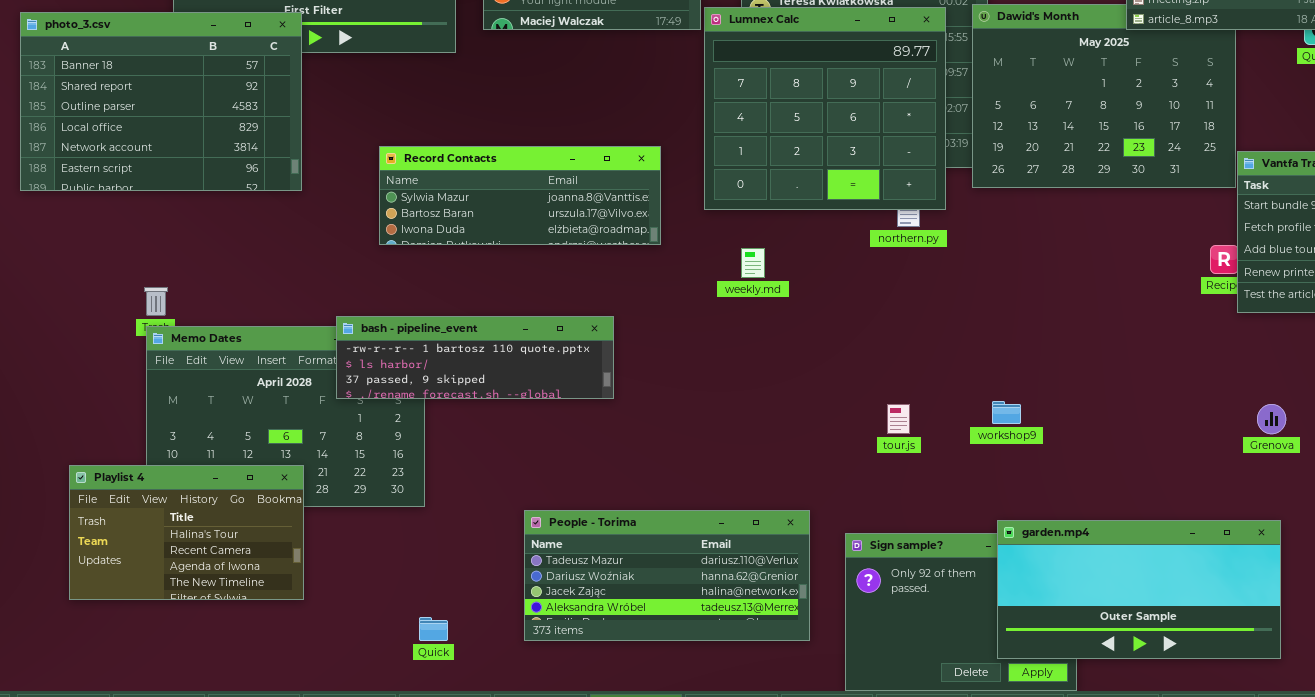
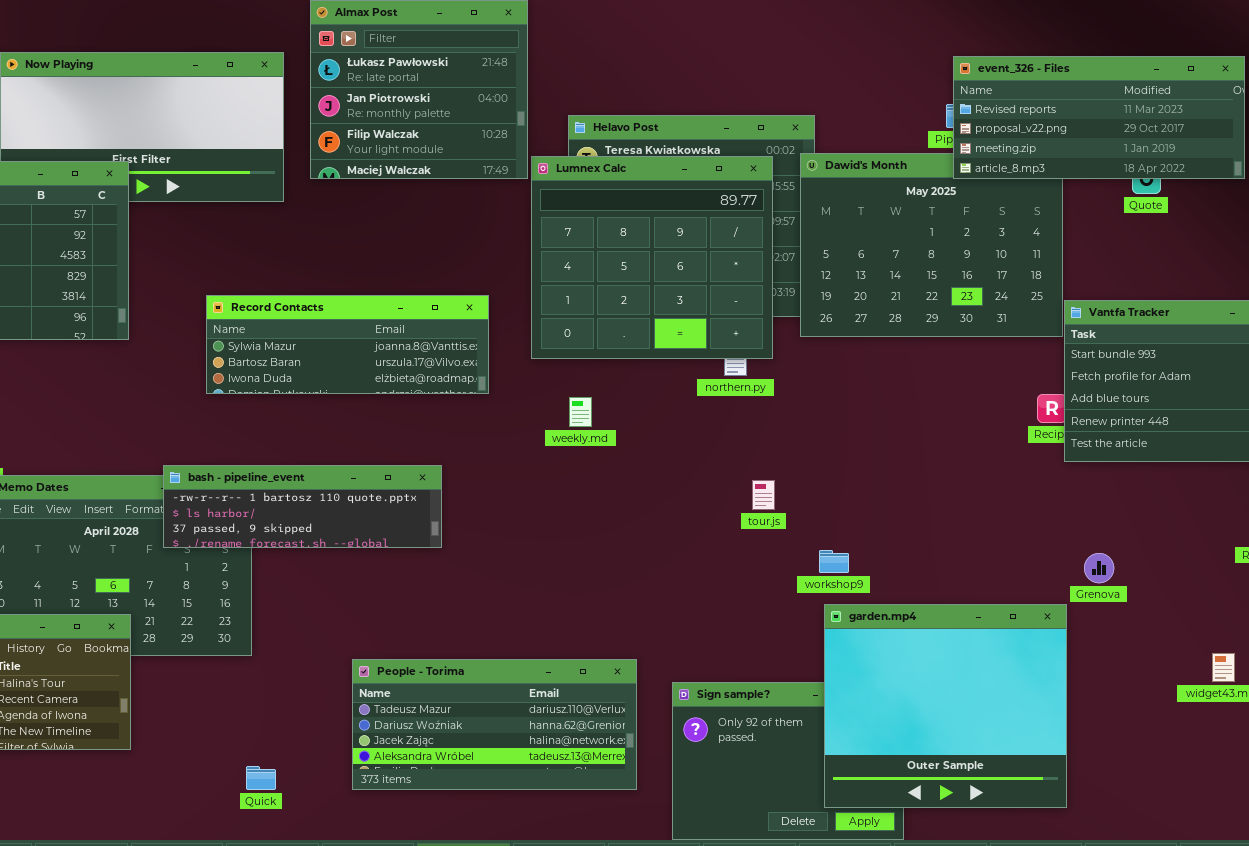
tour.js: [887,404,910,434] -> [752,480,775,510], moved
garden.mp4: [997,520,1281,659] -> [824,604,1067,808], resized

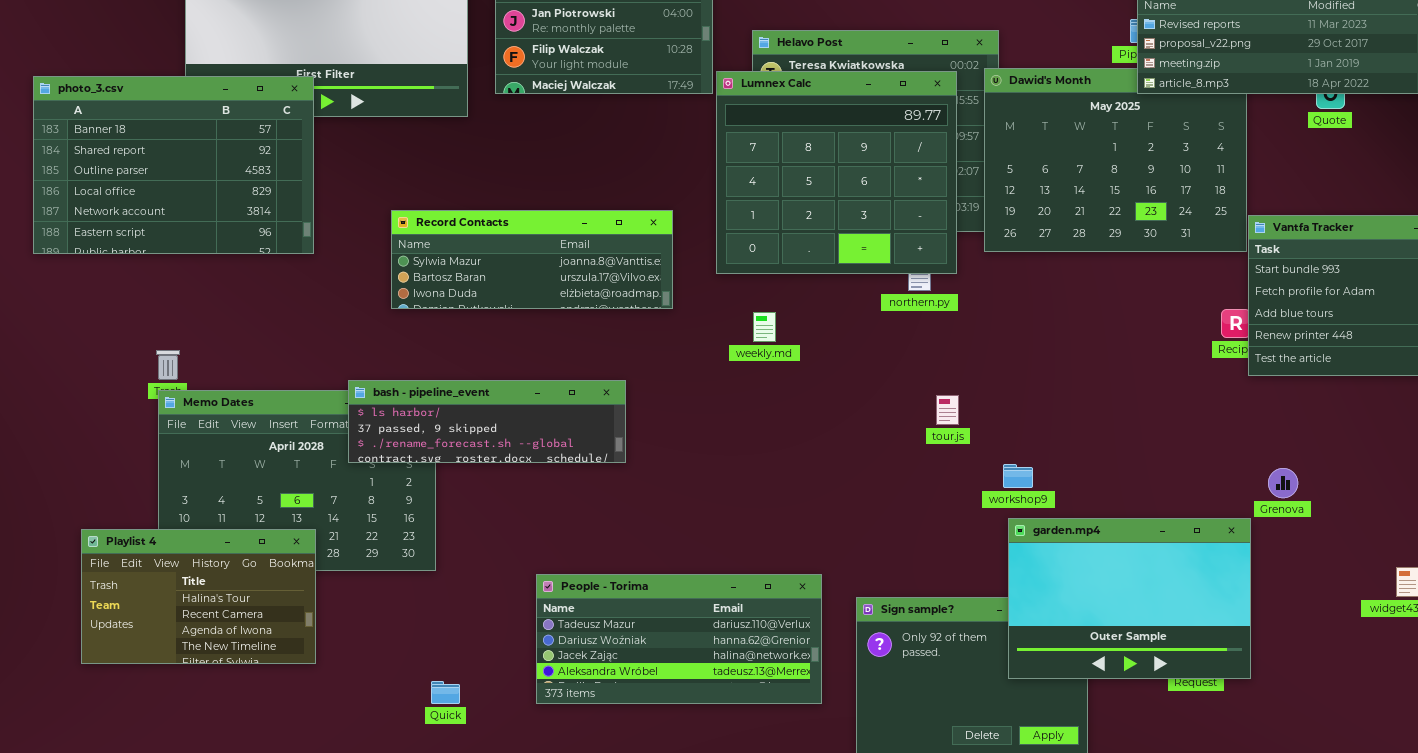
bash - pipeline_event: [163,465,442,548] -> [348,380,626,463], scrolled down 1 row
garden.mp4: [824,604,1067,808] -> [1008,518,1251,679], resized

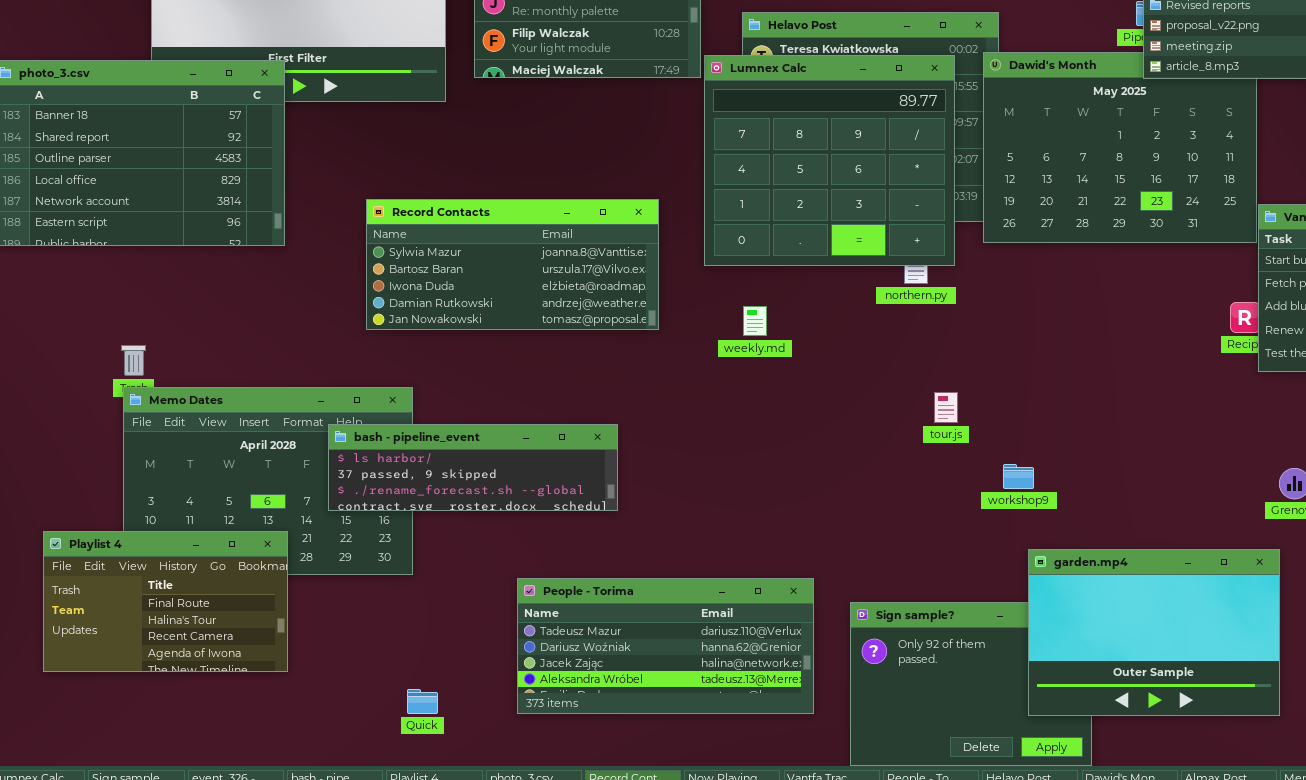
Record Contacts: [391,210,673,309] -> [366,199,659,330], resized
bash - pipeline_event: [348,380,626,463] -> [328,424,618,511], moved
garden.mp4: [1008,518,1251,679] -> [1028,549,1280,716], moved
Playlist 4: [81,529,316,664] -> [43,531,288,672], scrolled up 1 row

